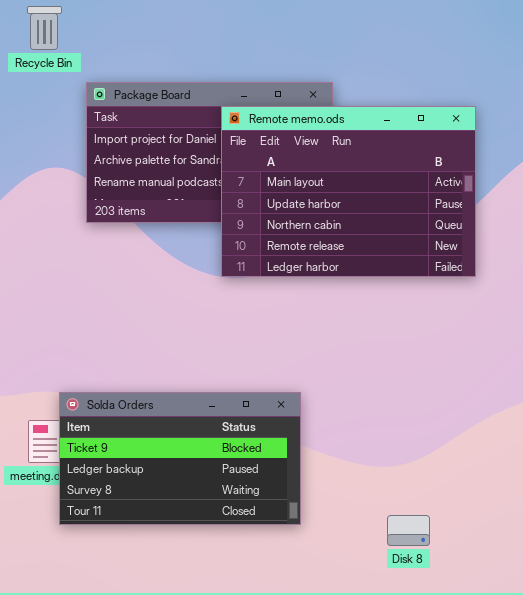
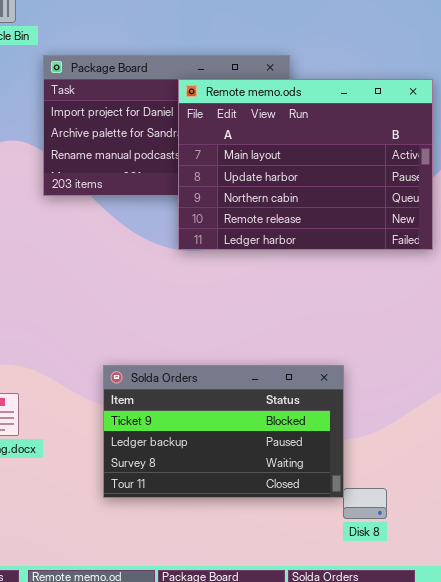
Solda Orders: [59,392,301,525] -> [103,365,344,498], moved

